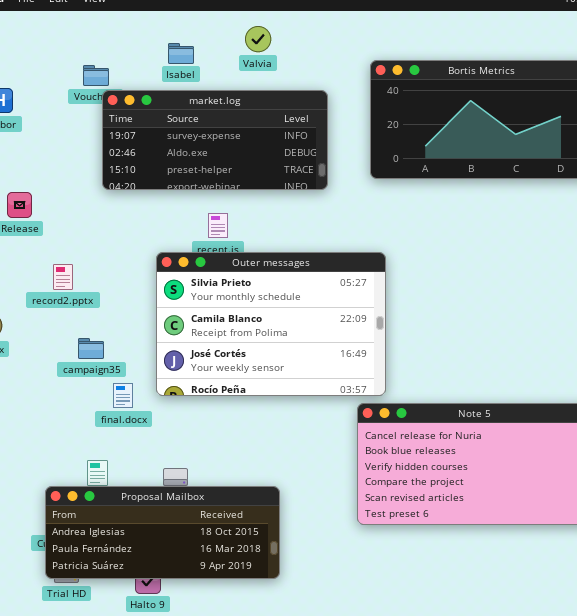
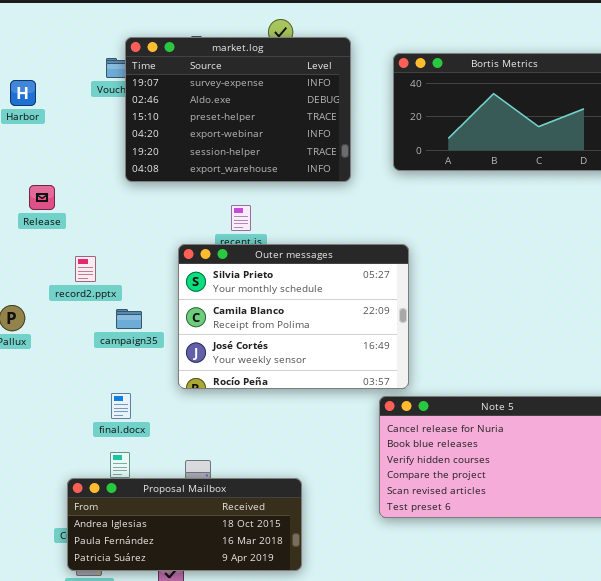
market.log: [102,90,328,190] -> [125,37,351,182], resized
campaign35: [78,338,104,359] -> [116,309,142,329], moved
final.docx: [113,383,133,408] -> [111,393,131,419], moved

